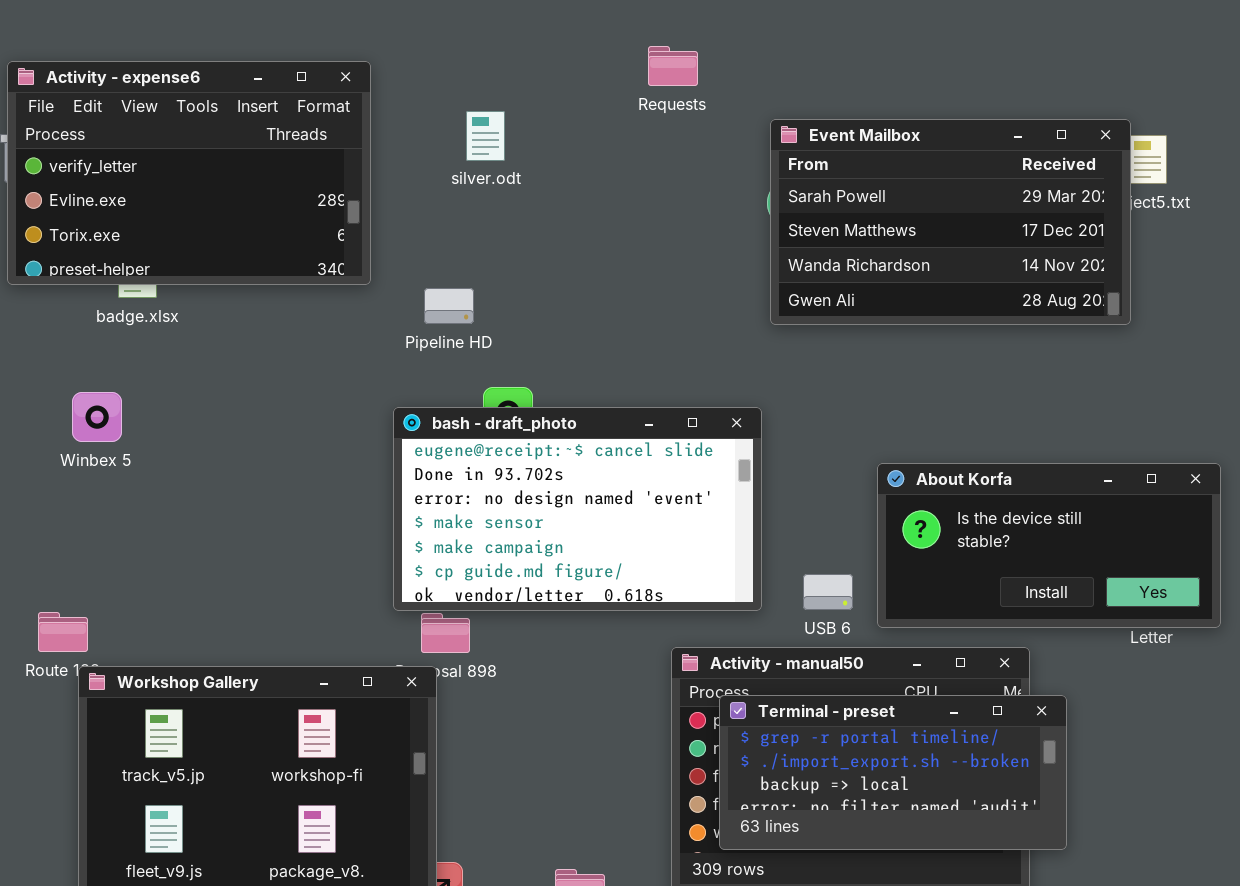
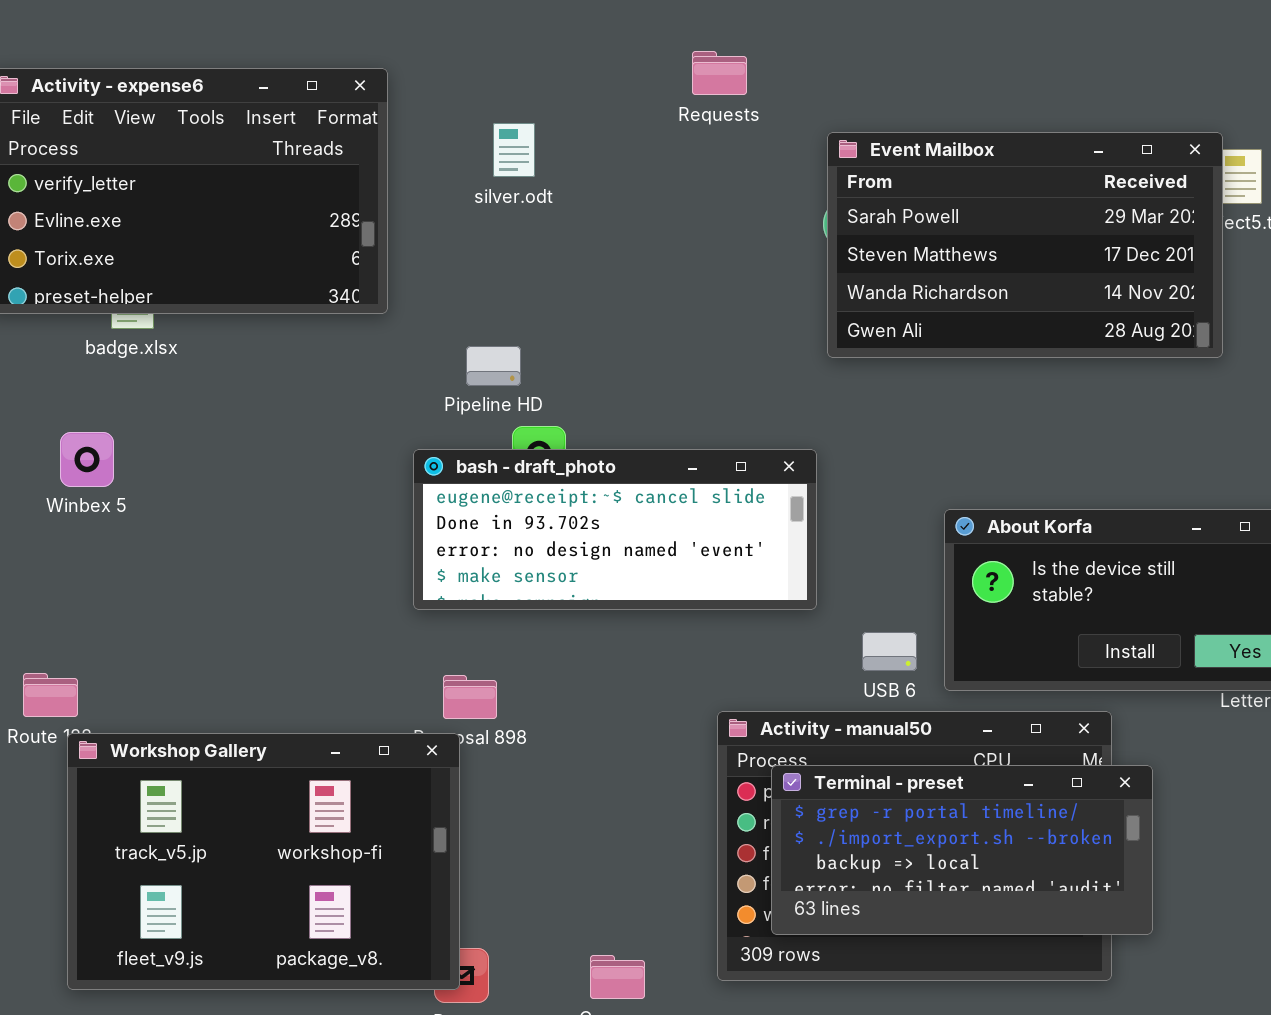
Pipeline HD: [424,288,474,324] -> [466,346,521,386], moved
bash - draft_photo: [393,407,762,611] -> [413,449,817,610], resized

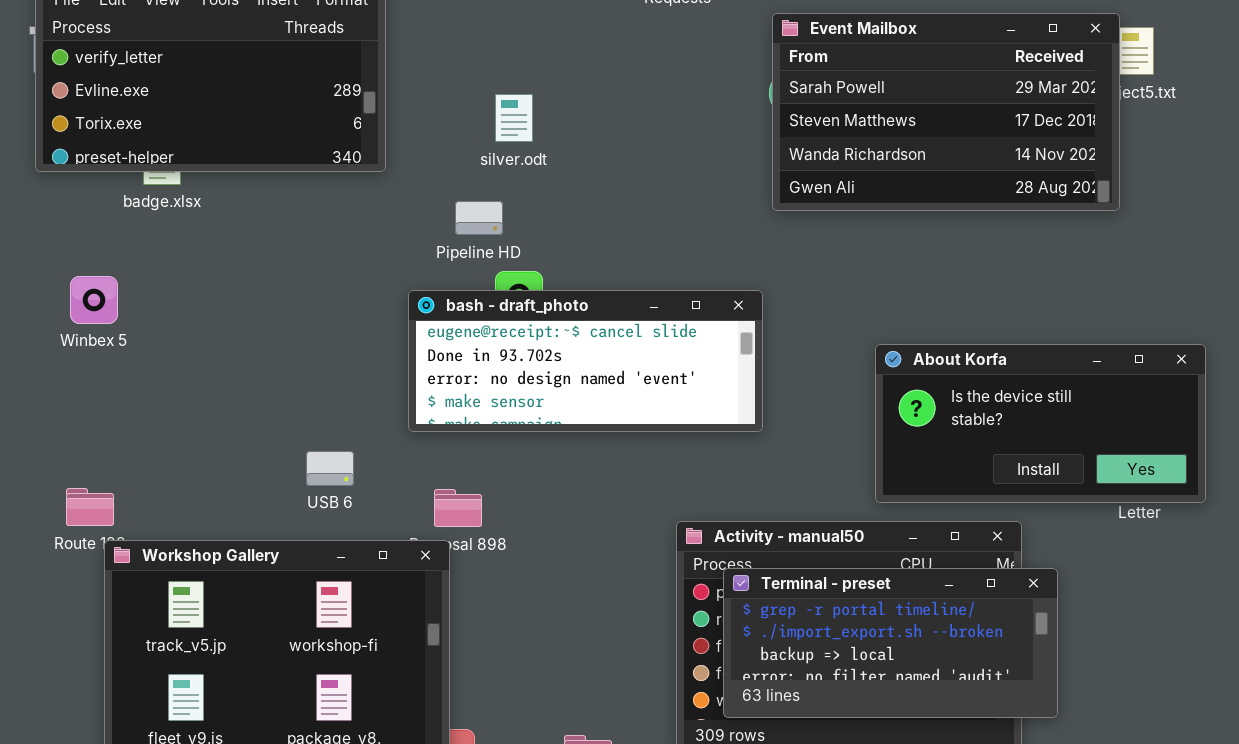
silver.odt: [493,123,535,177] -> [495,94,533,142], moved
Winbex 5: [60,432,114,487] -> [70,276,118,324], moved
USB 6: [862,632,917,671] -> [306,451,354,486], moved

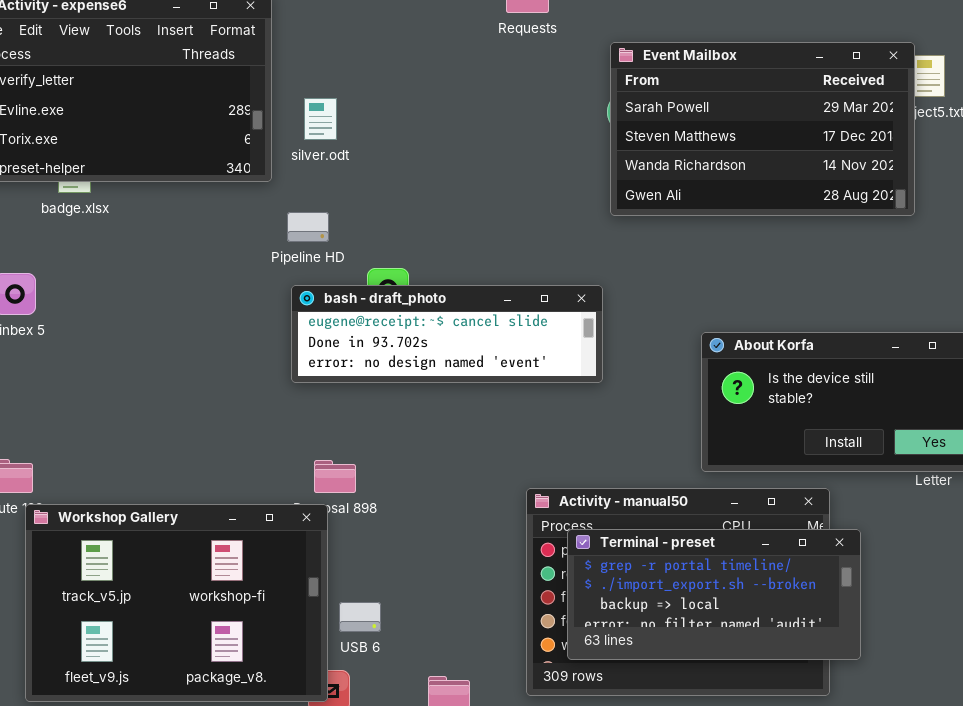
silver.odt: [495,94,533,142] -> [304,98,337,140], moved
Pipeline HD: [455,201,503,235] -> [287,212,329,242], moved
bash - draft_photo: [408,290,763,432] -> [291,285,603,383], resized
USB 6: [306,451,354,486] -> [339,602,381,632], moved

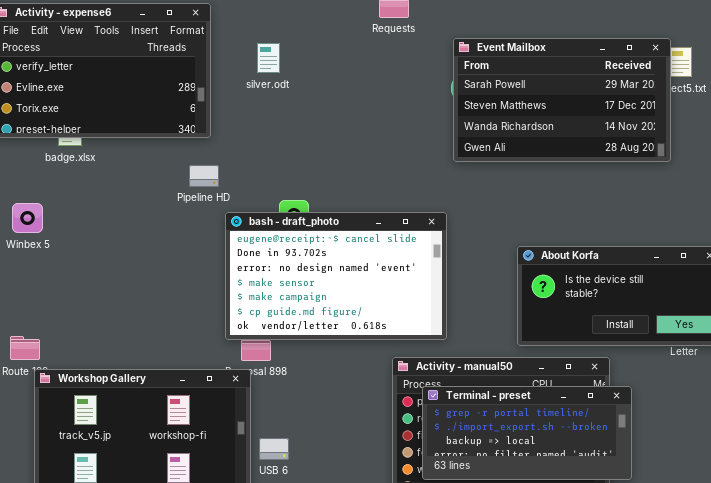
silver.odt: [304,98,337,140] -> [257,43,280,73], moved
Pipeline HD: [287,212,329,242] -> [189,165,219,187], moved
bash - draft_photo: [291,285,603,383] -> [225,212,447,340], resized

